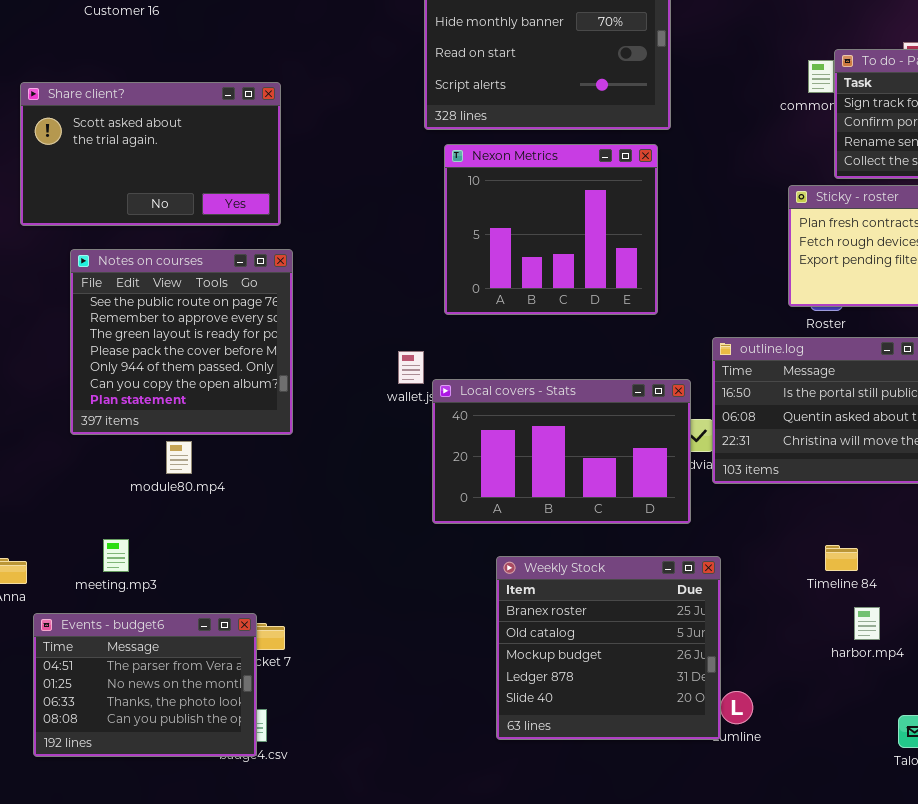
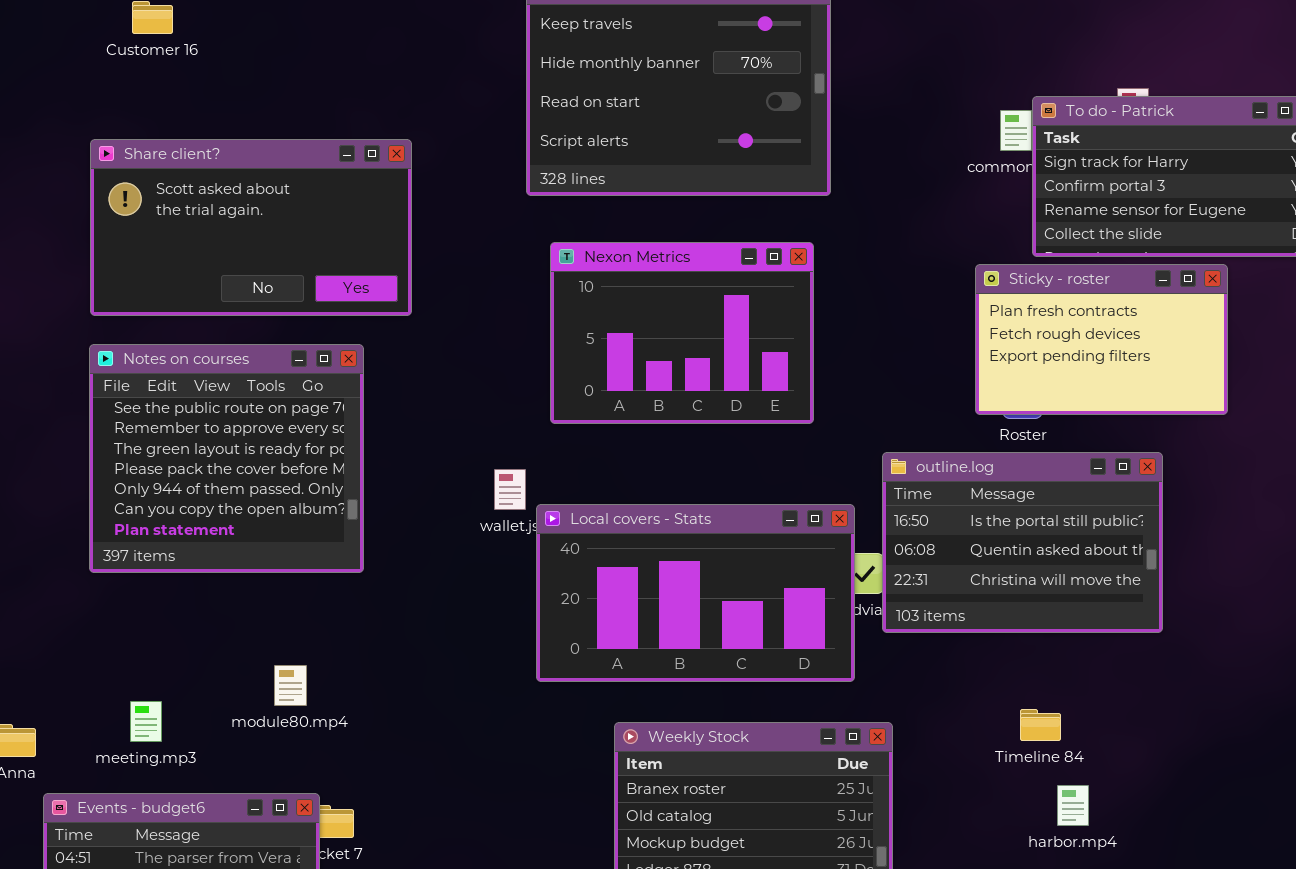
Share client?: [20,82,281,226] -> [90,139,412,316], moved
Nexon Metrics: [444,144,658,315] -> [550,242,814,424], resized
module80.mp4: [166,441,192,474] -> [274,665,307,706], moved

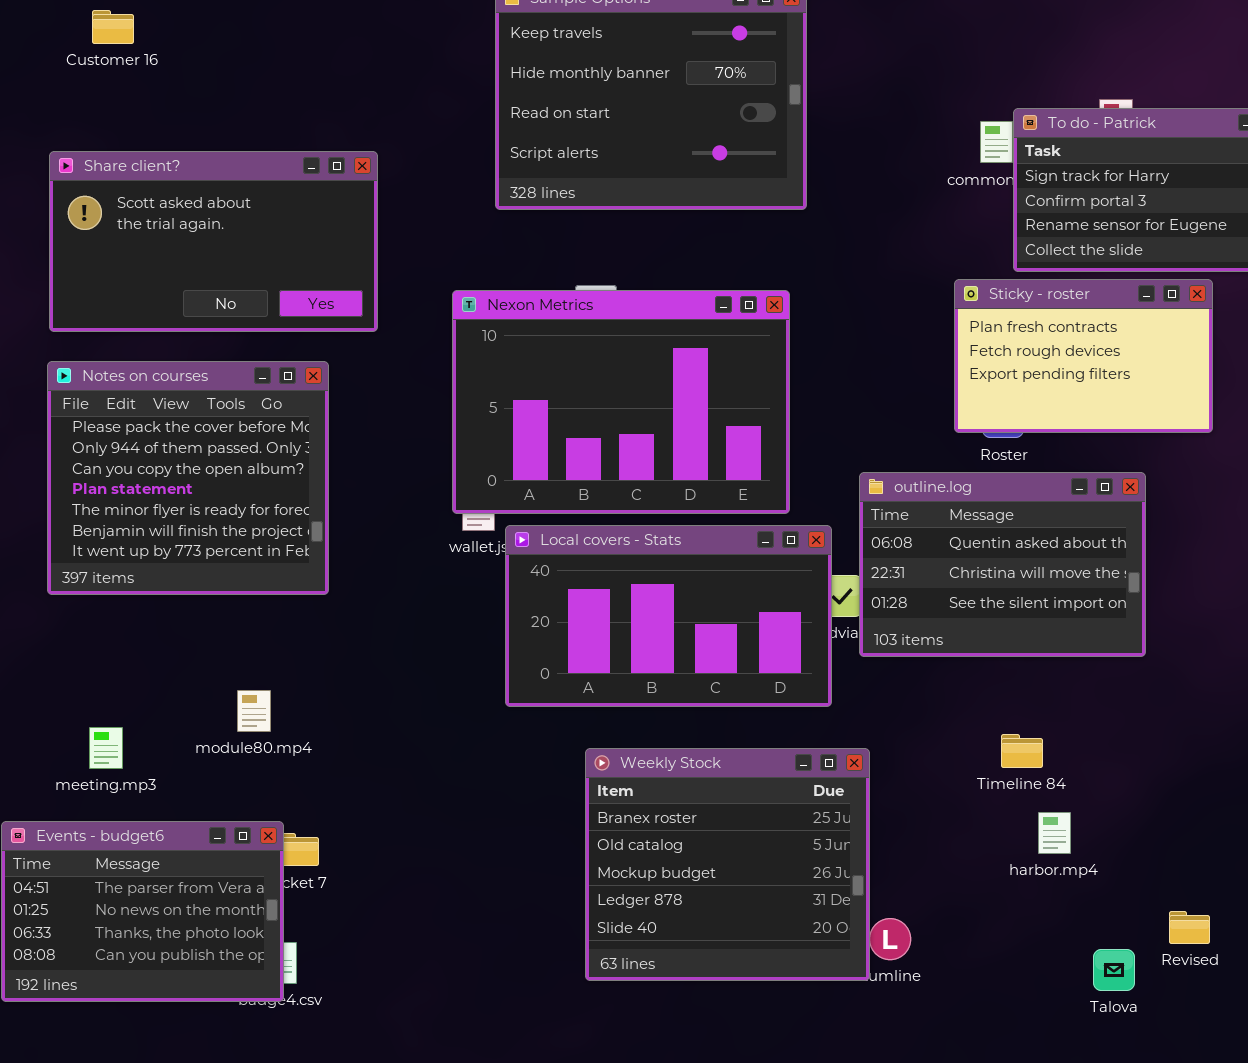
Nexon Metrics: [550,242,814,424] -> [452,290,790,514], moved, resized
Notes on courses: [89,344,364,573] -> [47,361,329,595], scrolled down 3 rows
outline.log: [882,452,1163,633] -> [859,472,1146,657], scrolled down 1 row

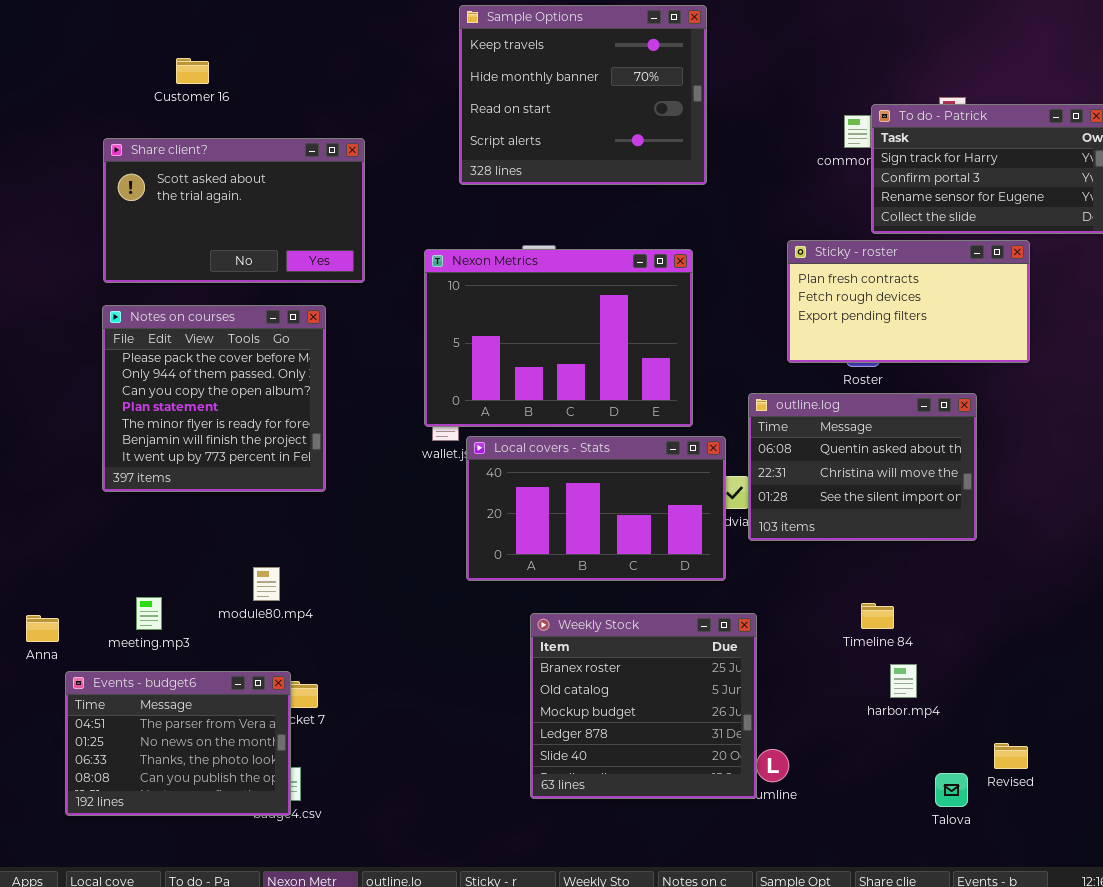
Customer 16: [92,10,134,44] -> [176,58,209,84], moved
Sticky - roster: [954,279,1213,433] -> [787,240,1030,363], resized

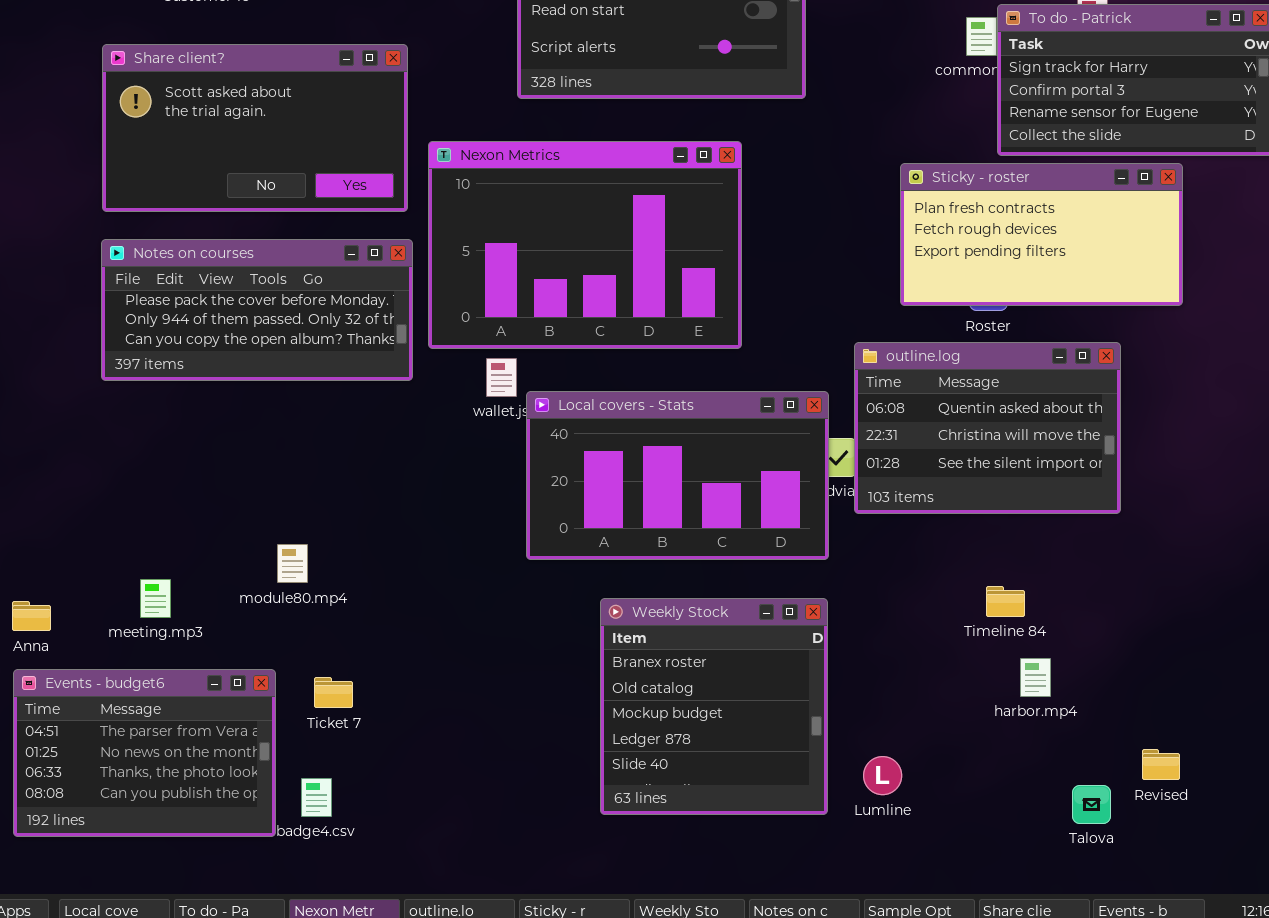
Nexon Metrics: [424,249,693,427] -> [428,141,742,349], moved
Notes on courses: [102,305,326,492] -> [101,239,413,381], resized
Weekly Stock: [530,613,757,799] -> [600,598,828,815], resized
Events - budget6: [65,671,291,816] -> [13,669,276,837], moved

